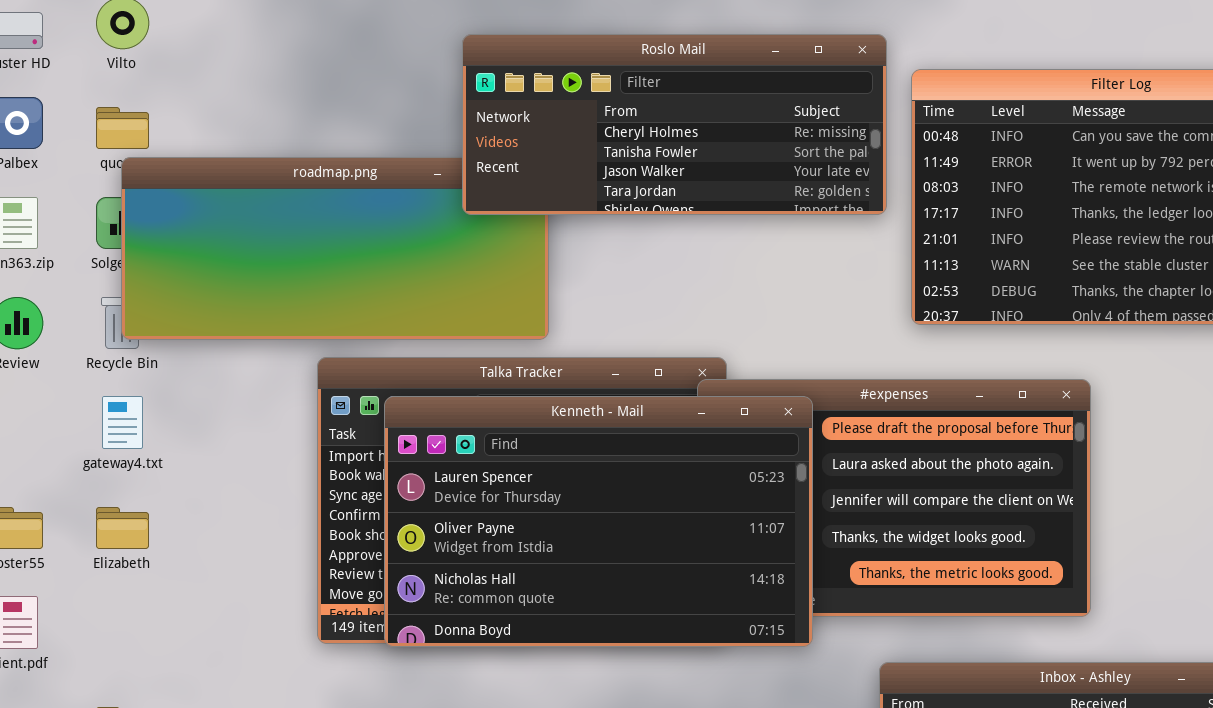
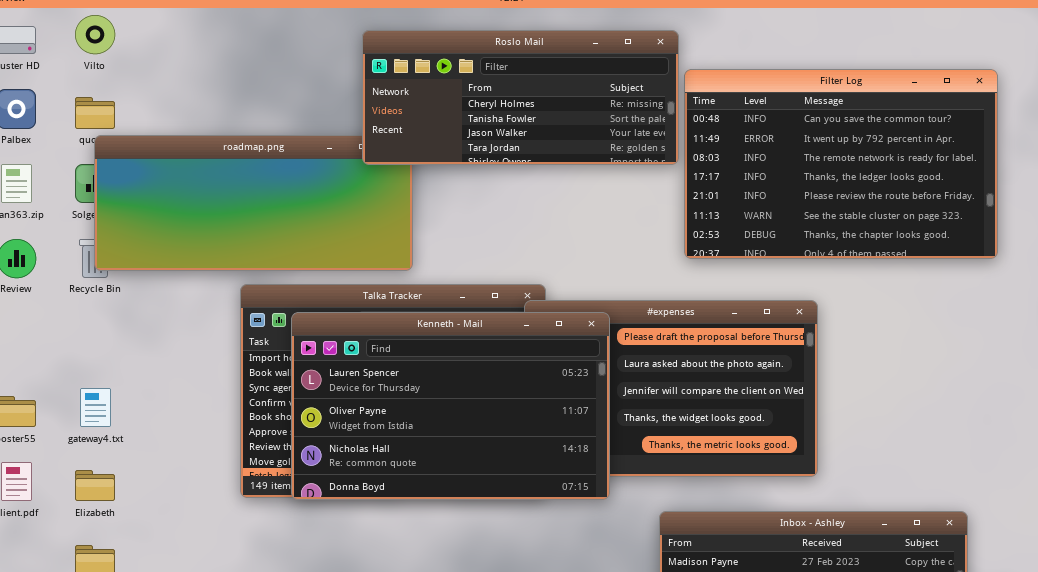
Roslo Mail: [462,34,887,215] -> [362,30,679,165], moved
gateway4.txt: [102,396,143,449] -> [80,388,111,427], moved
Elizabeth: [96,507,149,549] -> [75,470,115,501], moved

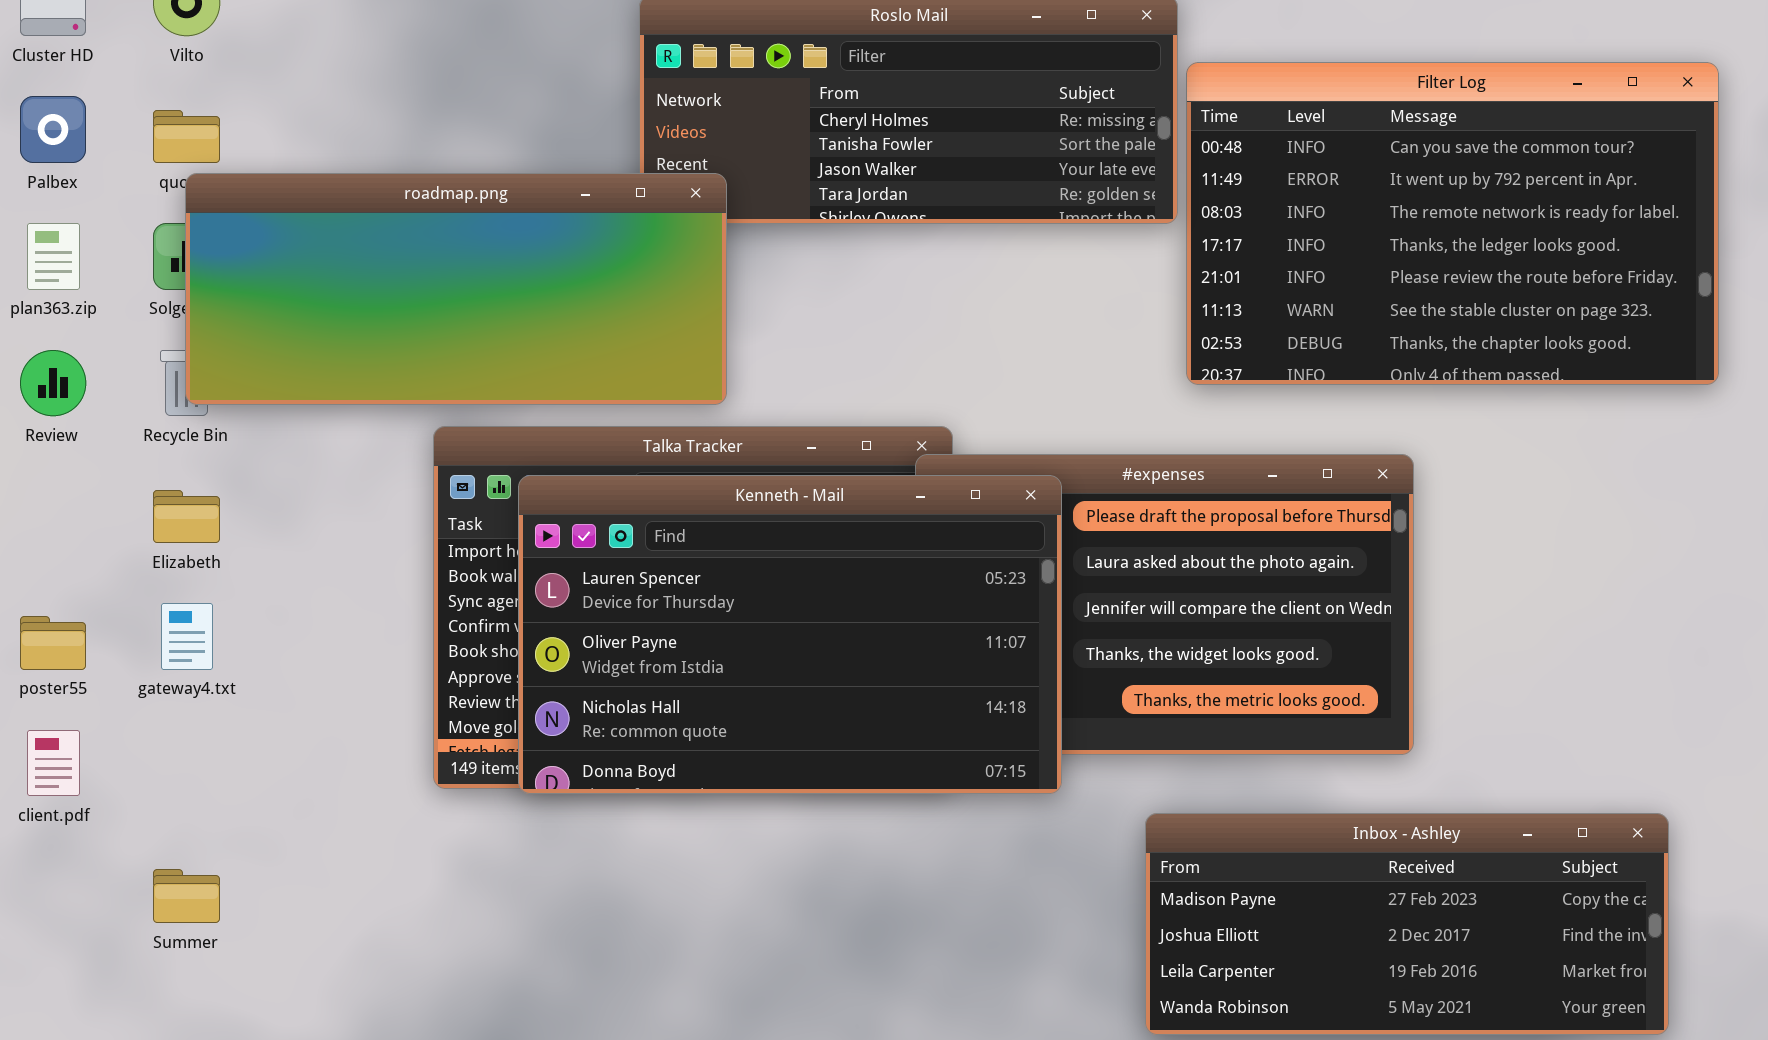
roadmap.png: [94,135,413,271] -> [185,173,727,405], raised
Elizabeth: [75,470,115,501] -> [153,490,220,543], moved

